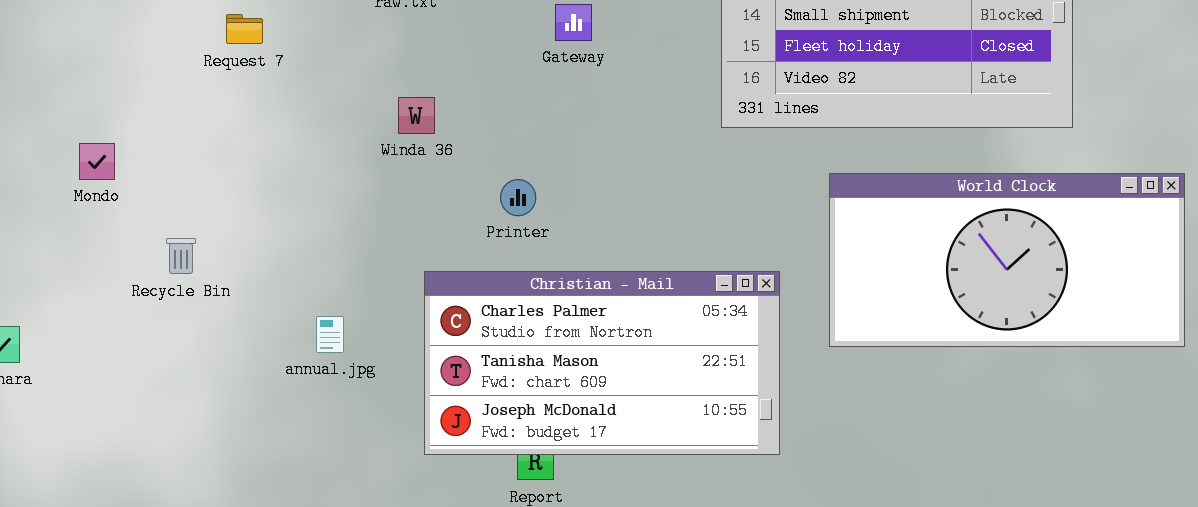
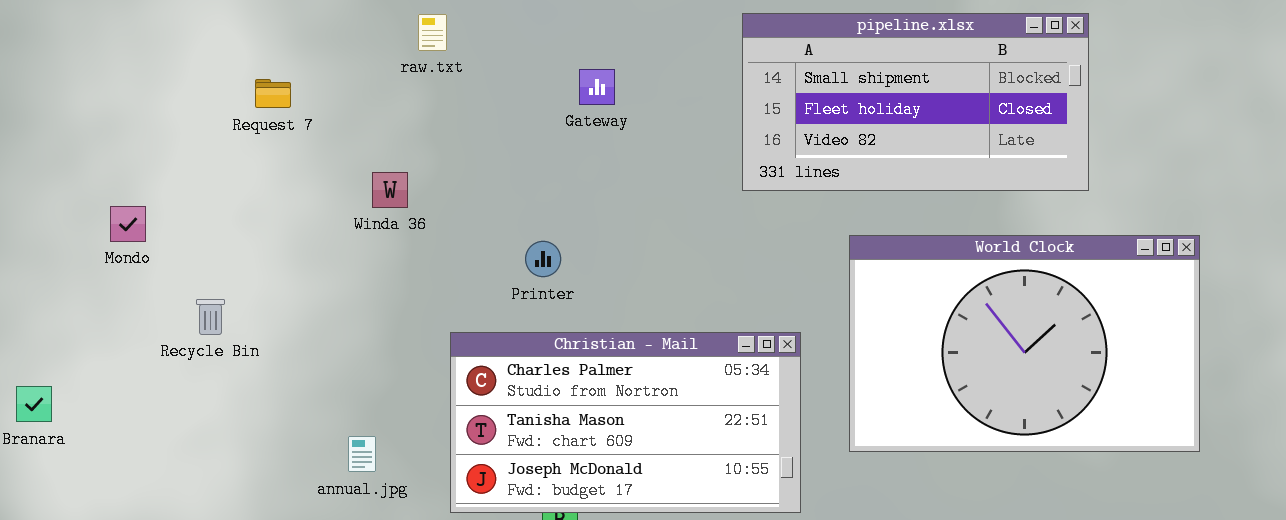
Winda 36: [398,97,435,134] -> [372,172,408,208], moved
World Clock: [829,173,1185,347] -> [849,235,1200,452], resized
annual.jpg: [316,316,344,353] -> [348,436,376,472], moved

